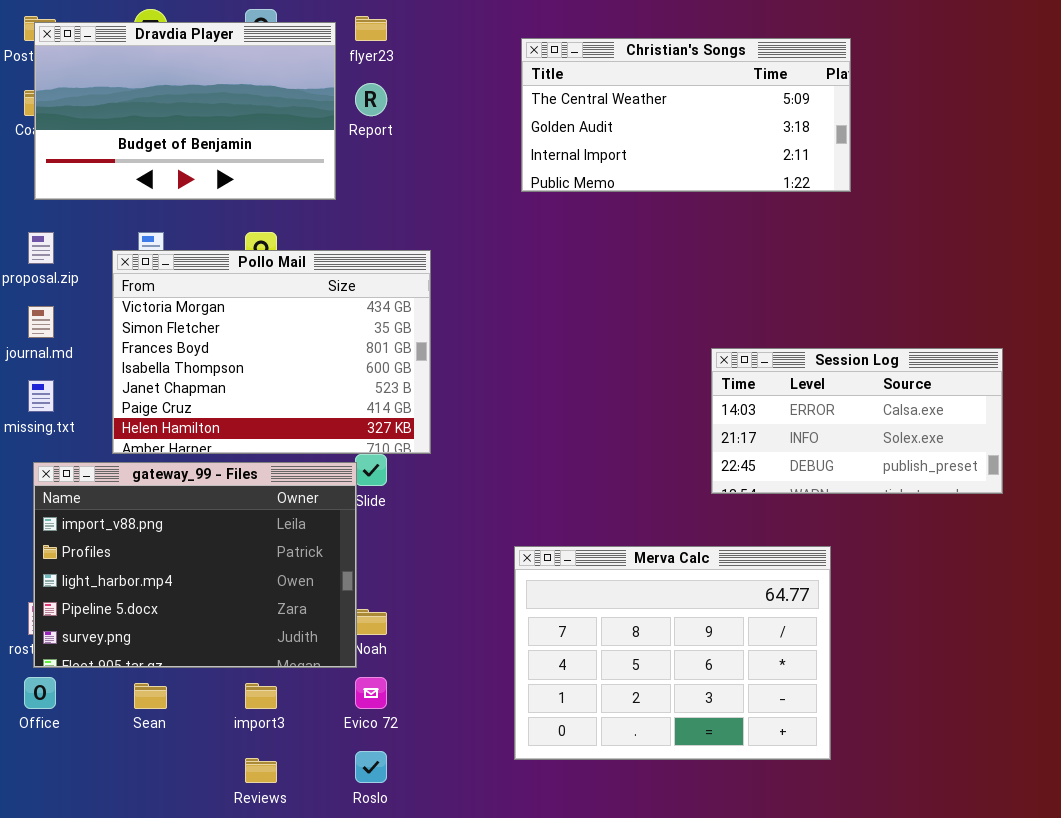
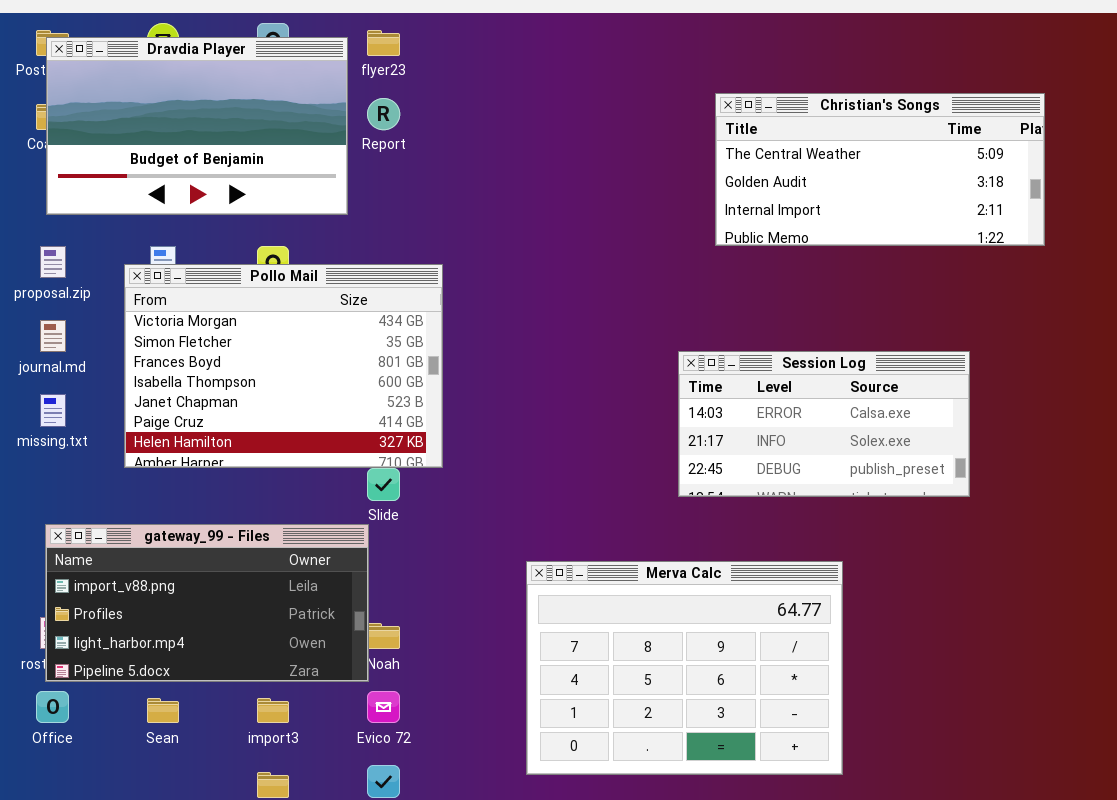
Christian's Songs: [521,38,851,192] -> [715,93,1045,246], moved
Session Log: [711,348,1003,494] -> [678,351,970,497], moved
gateway_99 - Files: [33,462,357,668] -> [45,524,369,682], resized

